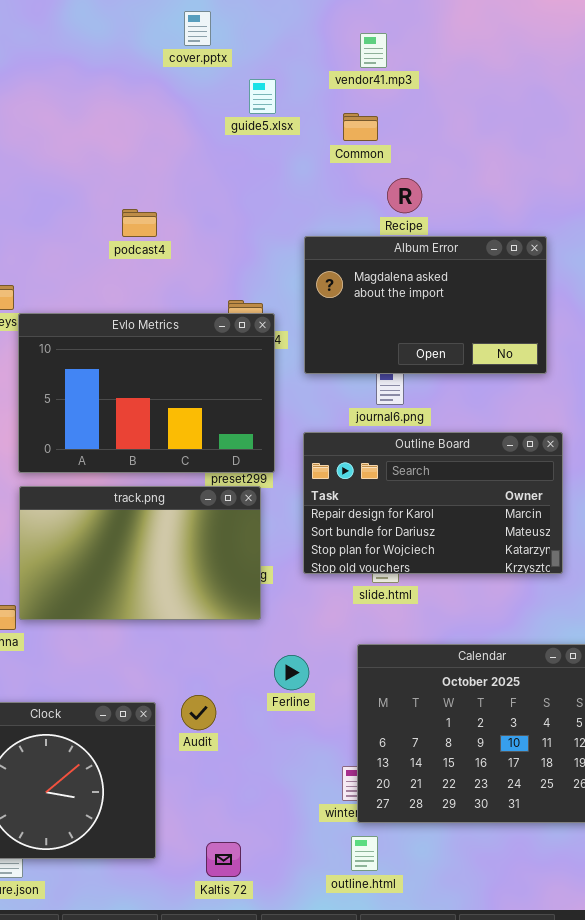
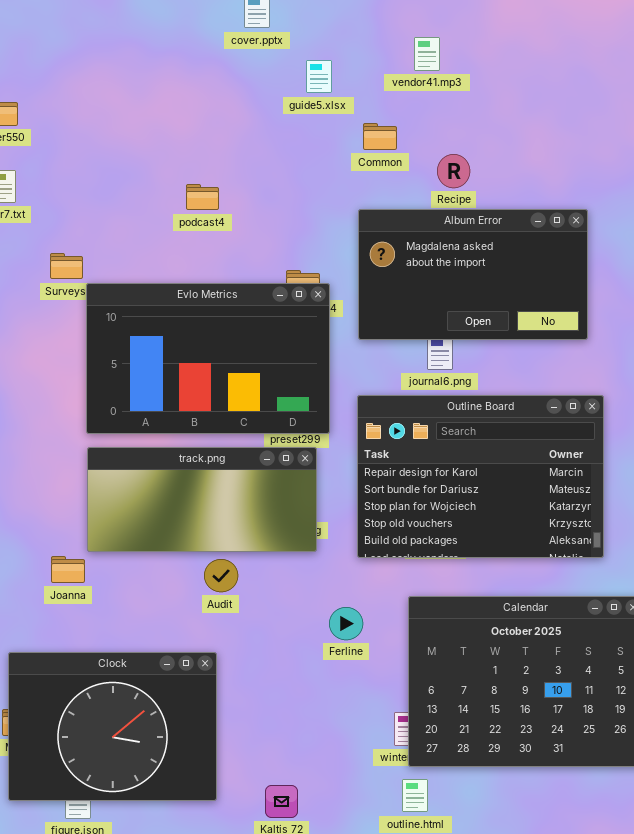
vendor41.mp3: [360,33,387,68] -> [414,37,440,71], moved
Common: [343,113,378,141] -> [363,123,397,150], moved
Outline Board: [303,432,563,574] -> [357,395,604,558], resized
track.png: [19,486,261,620] -> [87,447,317,552], resized
Audit: [181,695,216,730] -> [204,559,238,592], moved

